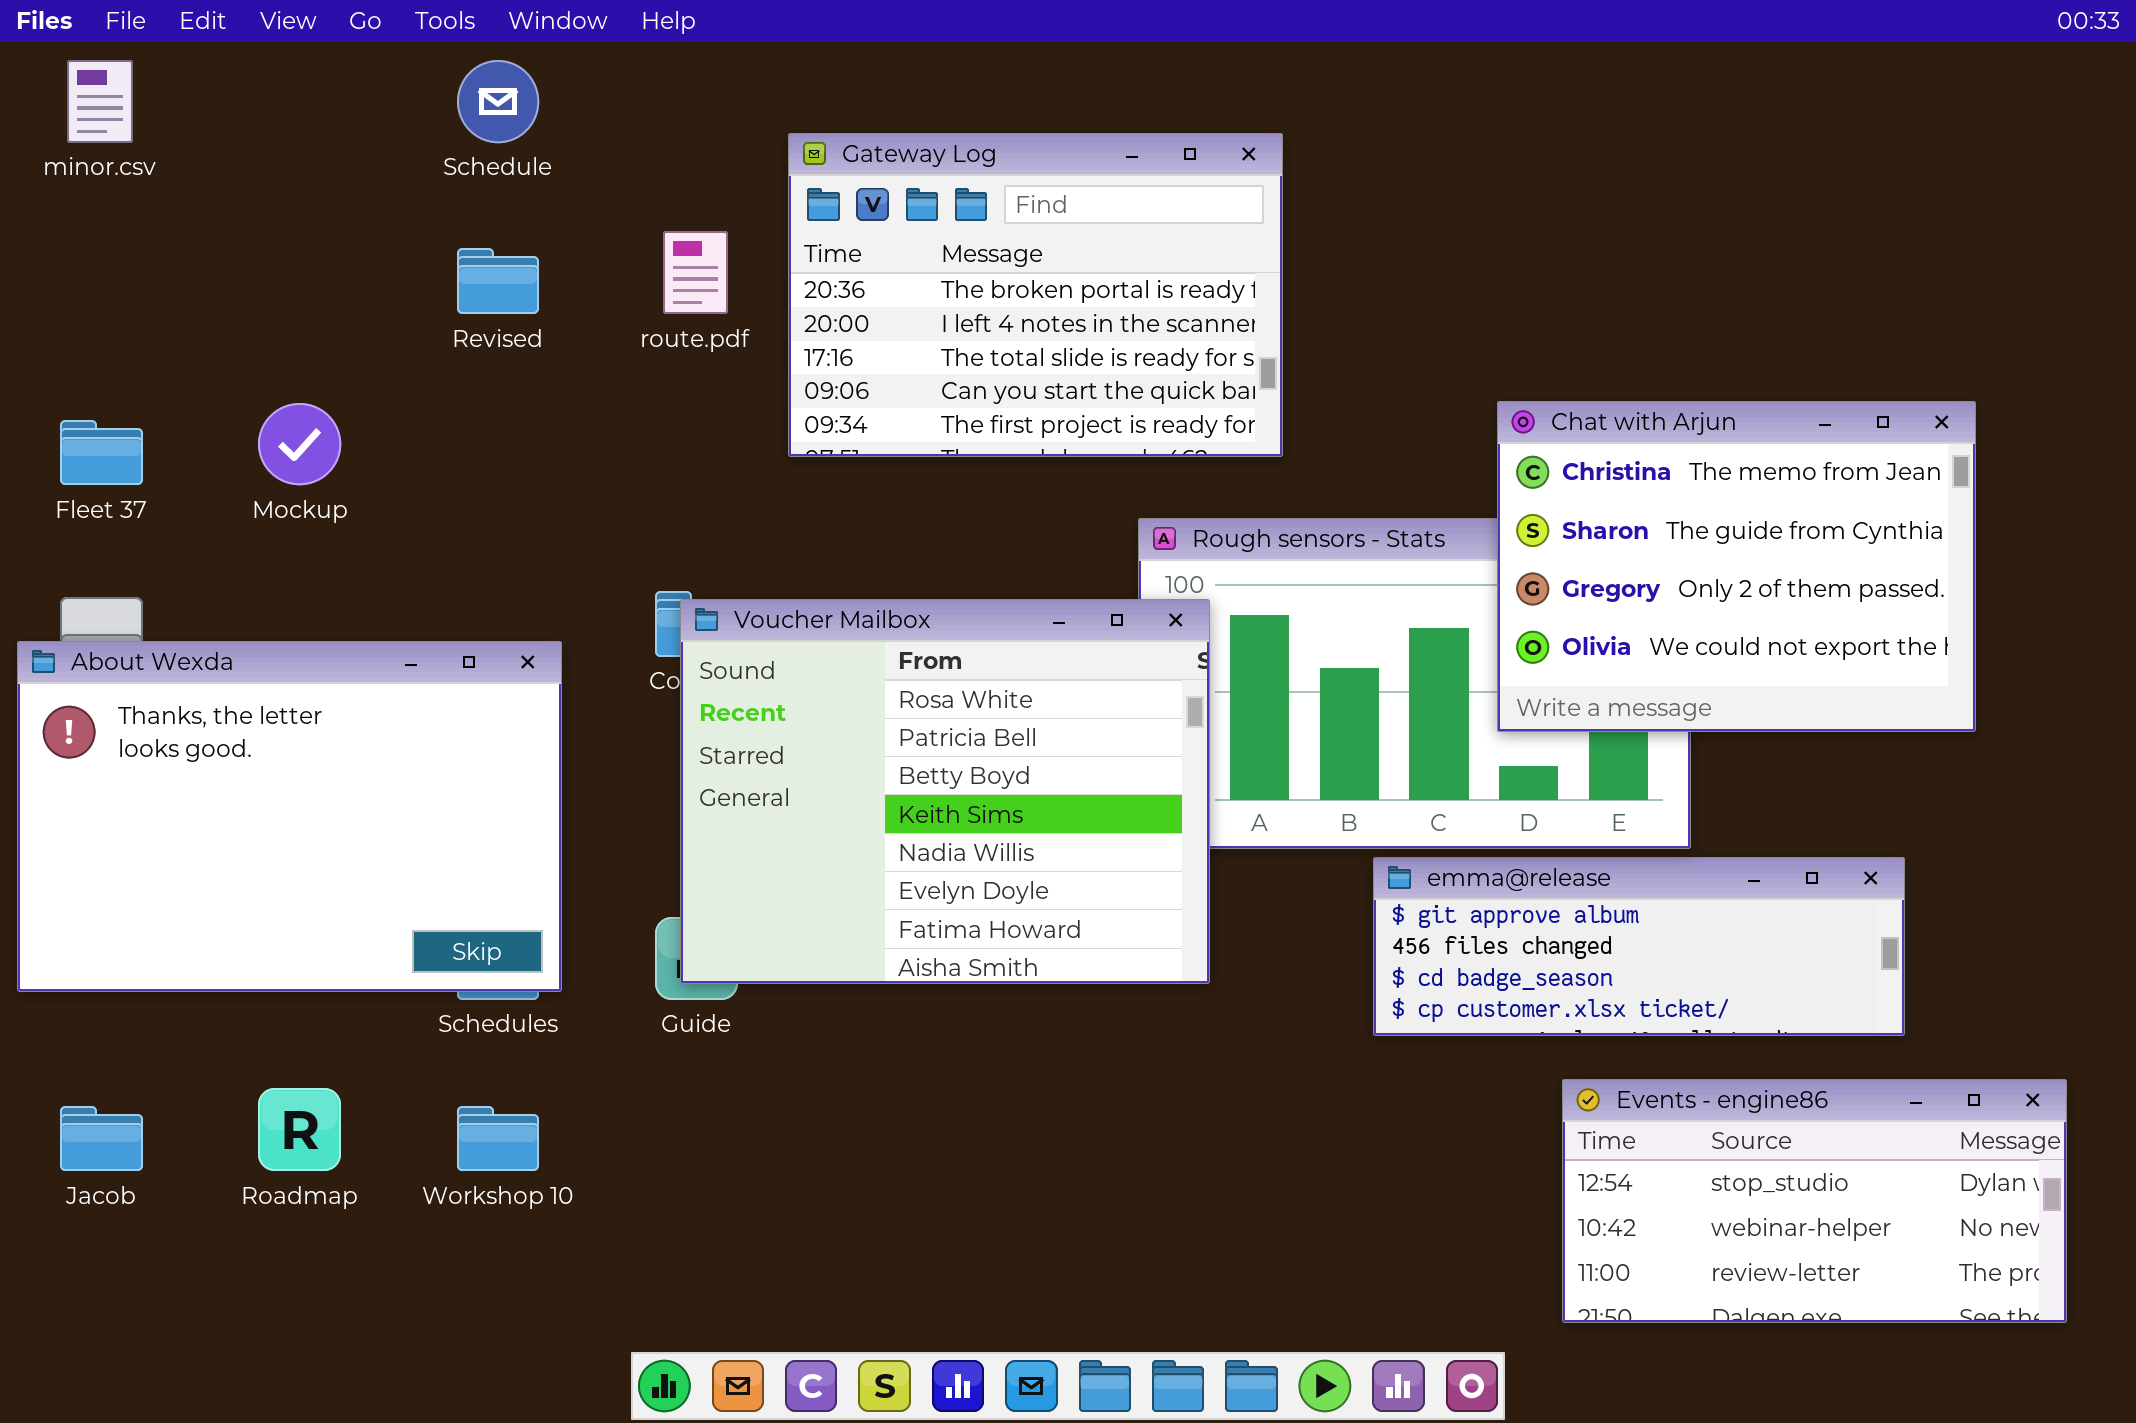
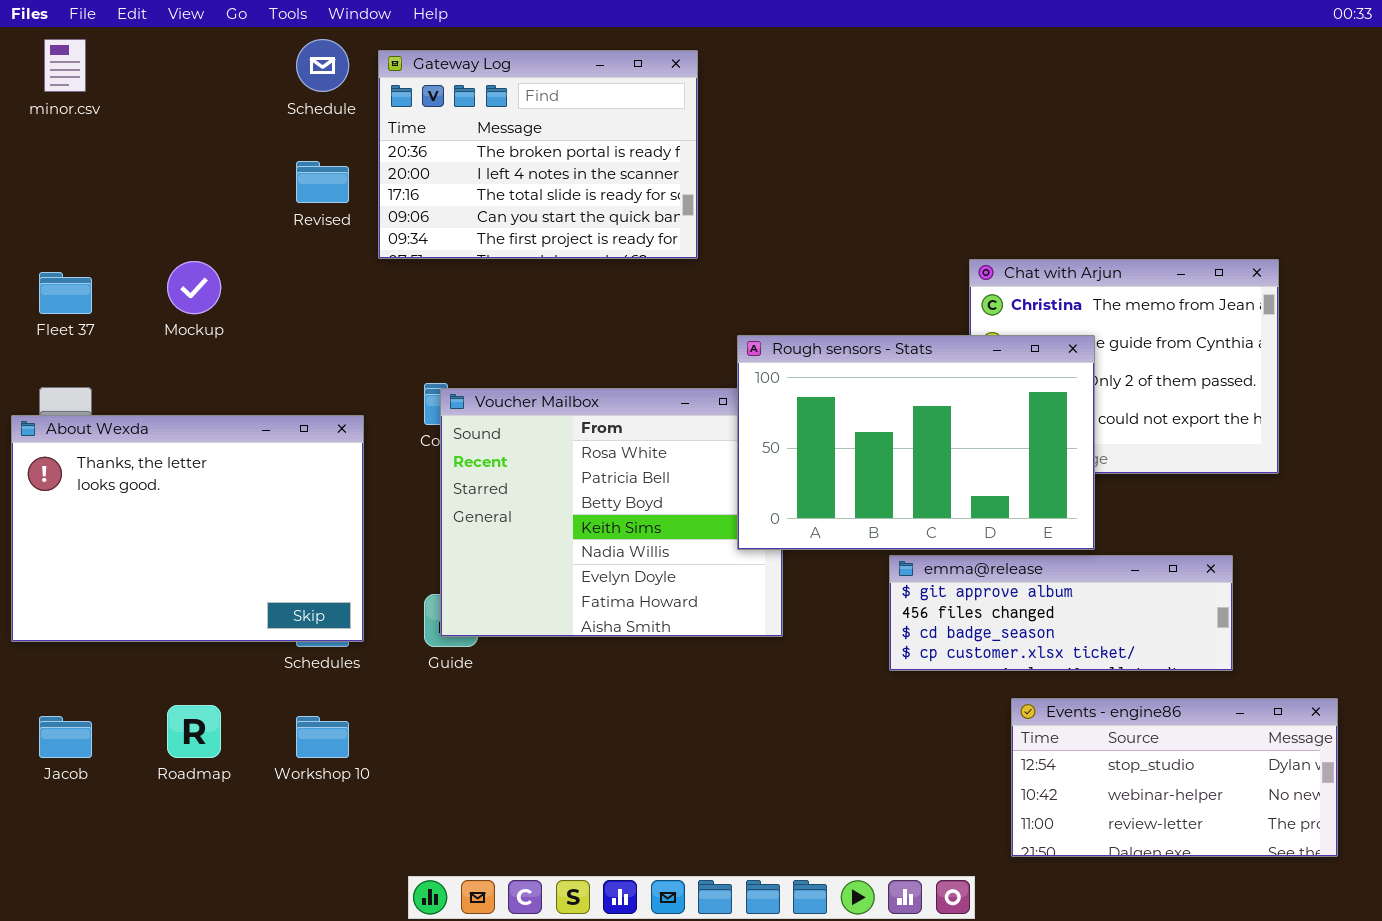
Gateway Log: [788,133,1283,457] -> [378,50,698,259], moved
Rough sensors - Stats: [1138,518,1691,849] -> [737,335,1095,550], raised

